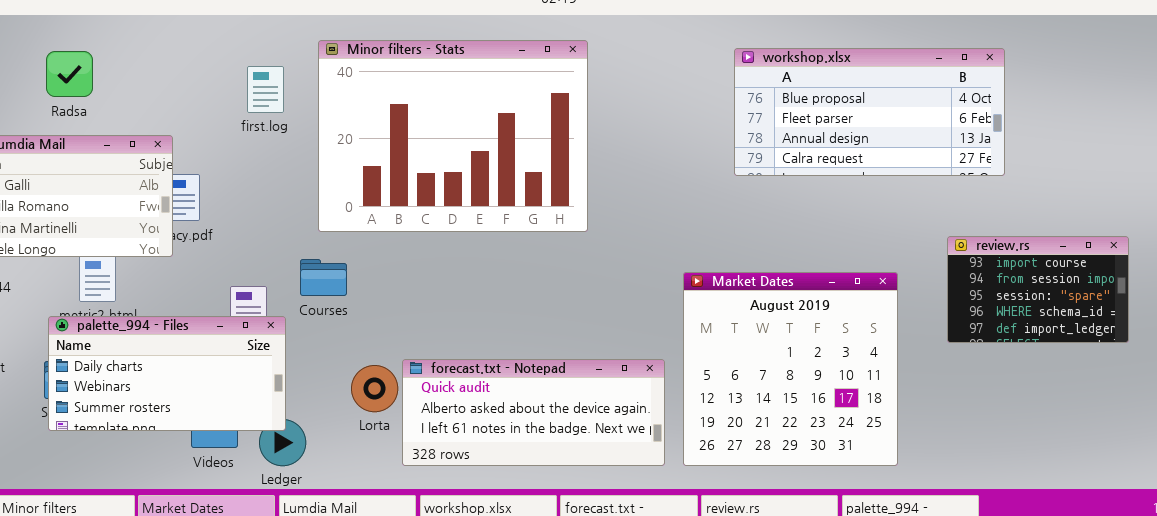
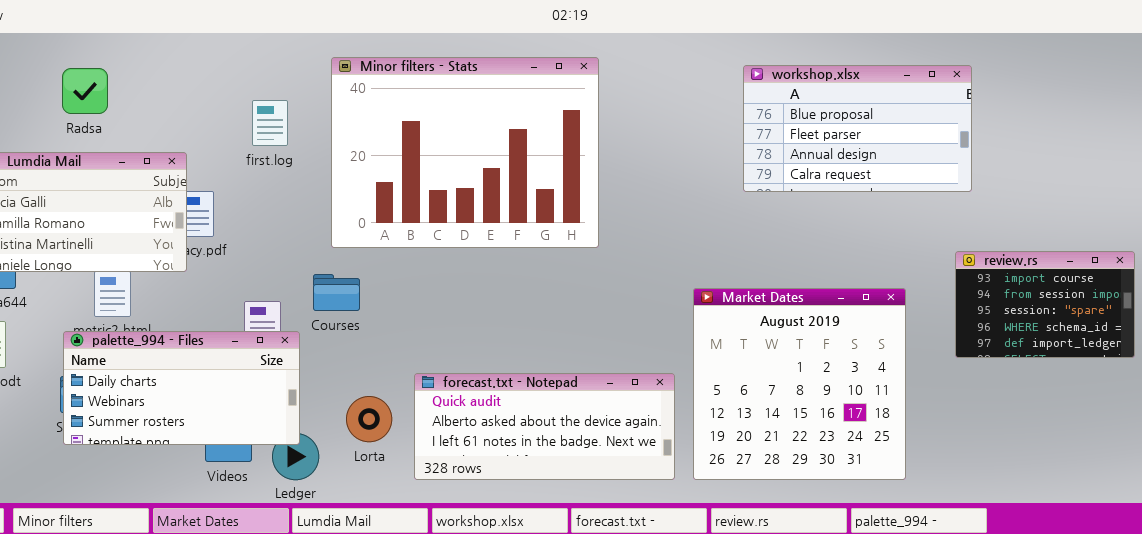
workshop.xlsx: [734,48,1005,176] -> [743,65,972,192], resized
first.log: [247,66,284,113] -> [252,100,288,146], moved
Lorta: [351,365,398,412] -> [346,396,392,442], moved

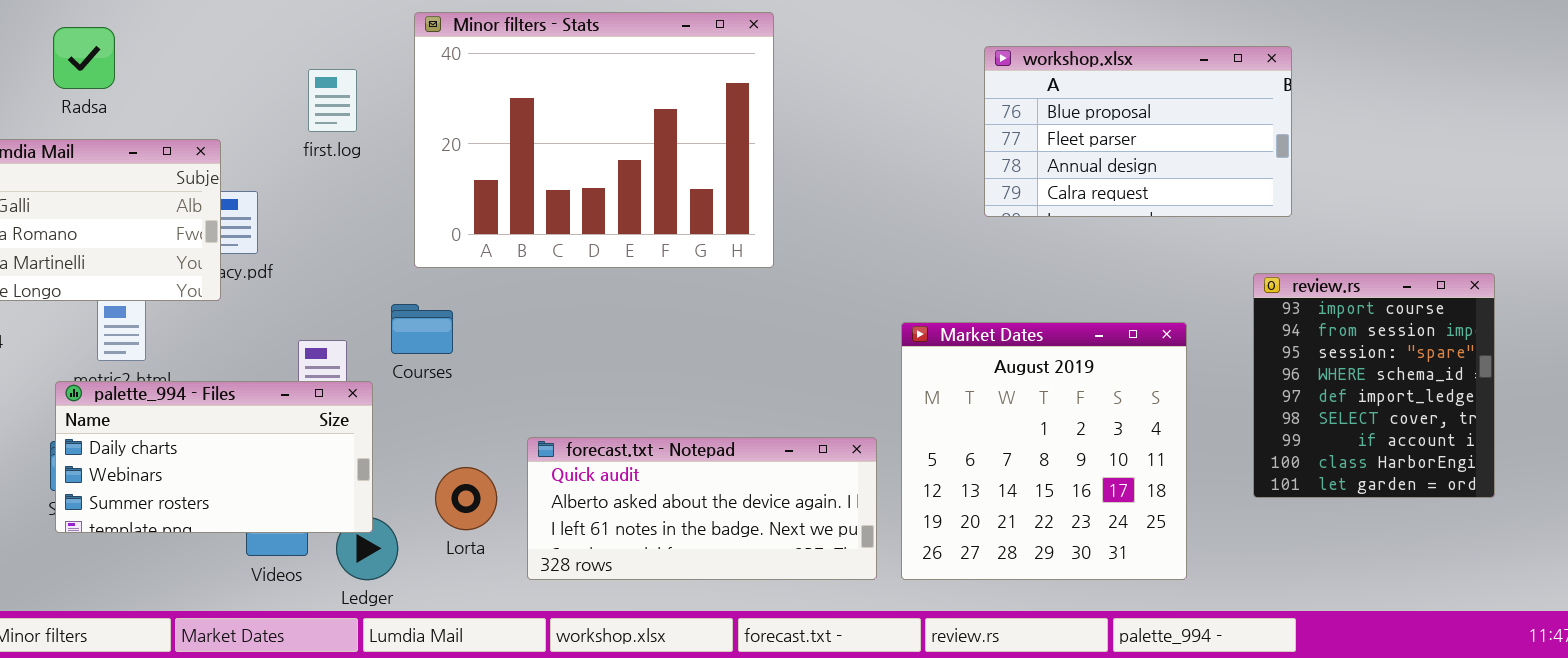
workshop.xlsx: [743,65,972,192] -> [984,46,1292,217], moved
review.rs: [955,251,1135,358] -> [1253,273,1495,498], resized

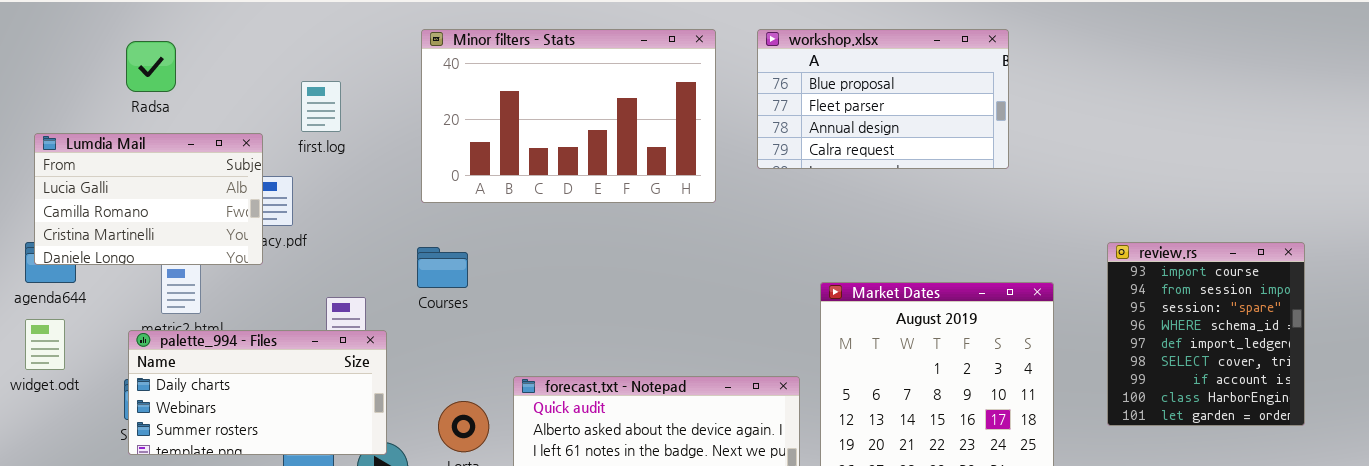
Minor filters - Stats: [414,12,774,268] -> [421,29,716,203], resized
workshop.xlsx: [984,46,1292,217] -> [757,29,1009,169], moved
first.log: [308,69,357,132] -> [301,81,341,132], moved
Courses: [391,304,453,354] -> [417,247,468,288], moved

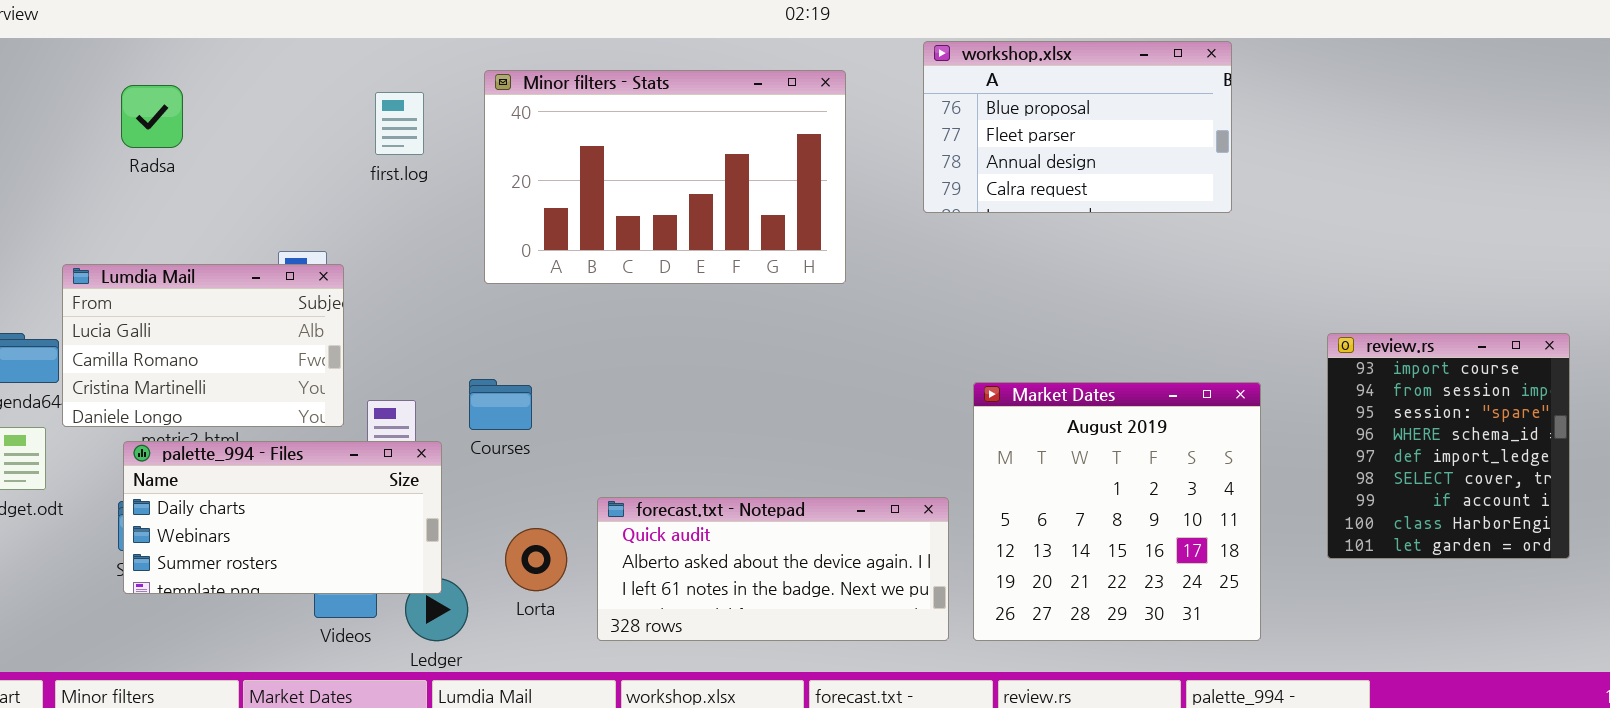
workshop.xlsx: [757,29,1009,169] -> [923,41,1232,213], moved
first.log: [301,81,341,132] -> [375,92,424,155], moved
Lumdia Mail: [34,133,263,265] -> [62,264,344,427], moved
Courses: [417,247,468,288] -> [469,379,532,430], moved

